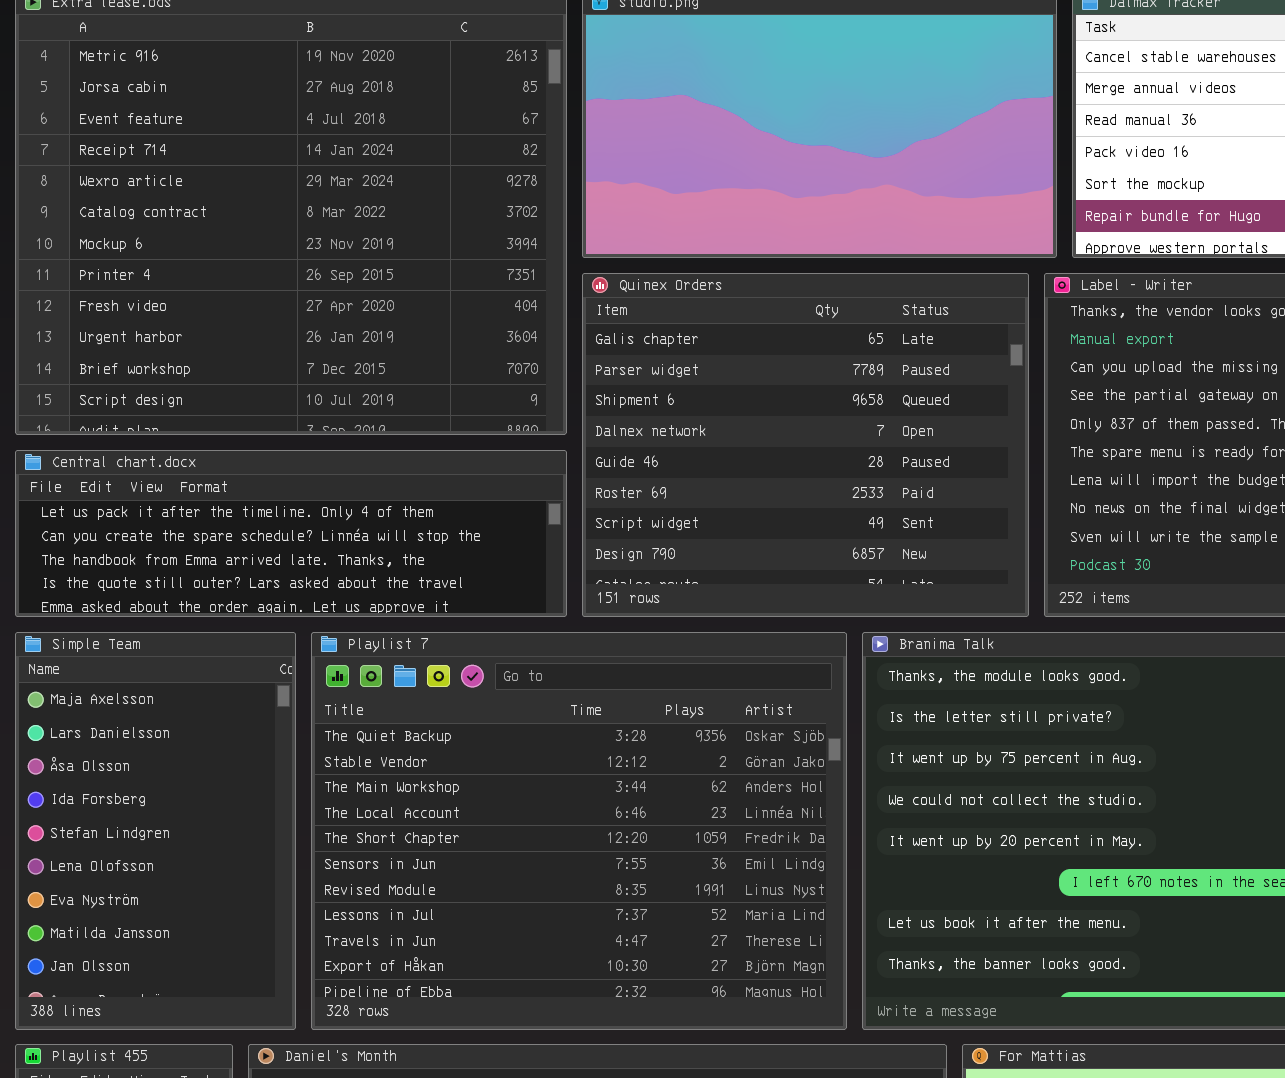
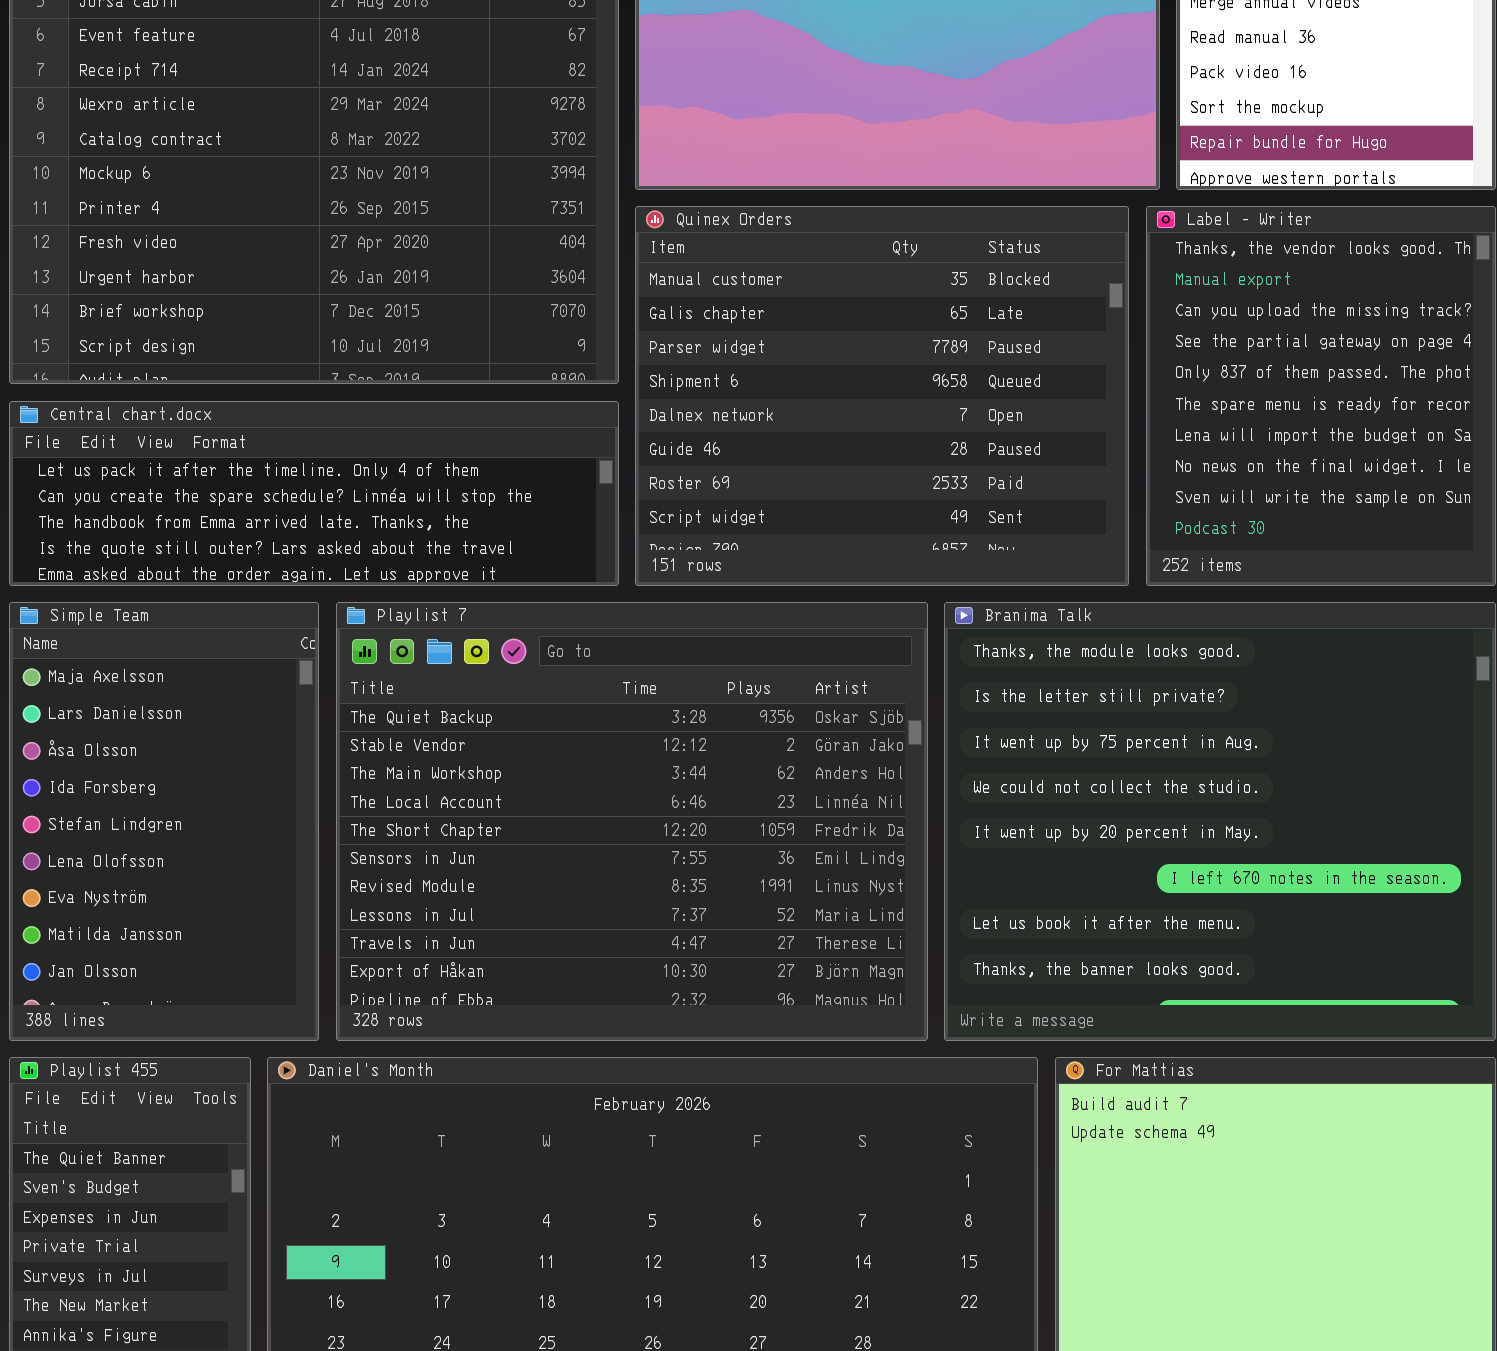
Quinex Orders: [582,273,1029,617] -> [635,206,1129,586], scrolled up 1 row

